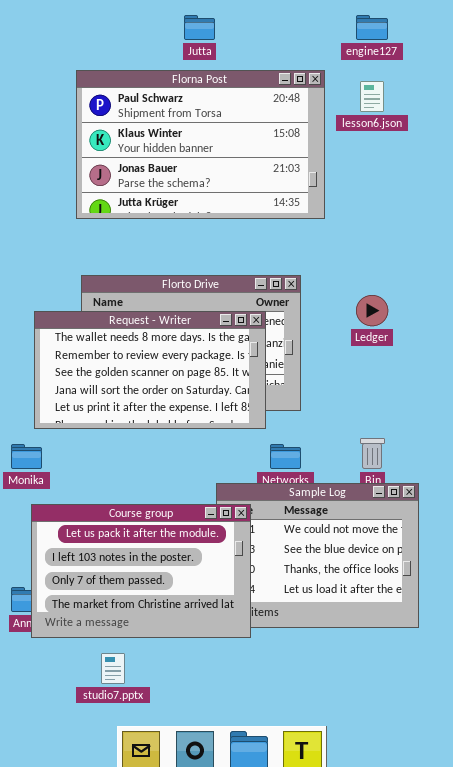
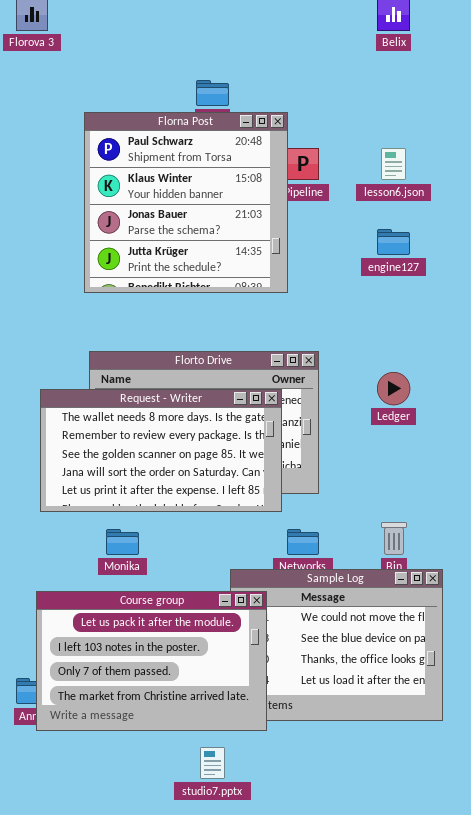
engine127: [356,15,388,40] -> [377,229,410,255], moved
Florna Post: [76,70,325,219] -> [84,112,288,293], resized
Monika: [11,444,42,469] -> [106,529,139,555], moved
studio7.pptx: [101,653,125,684] -> [200,747,225,779], moved

